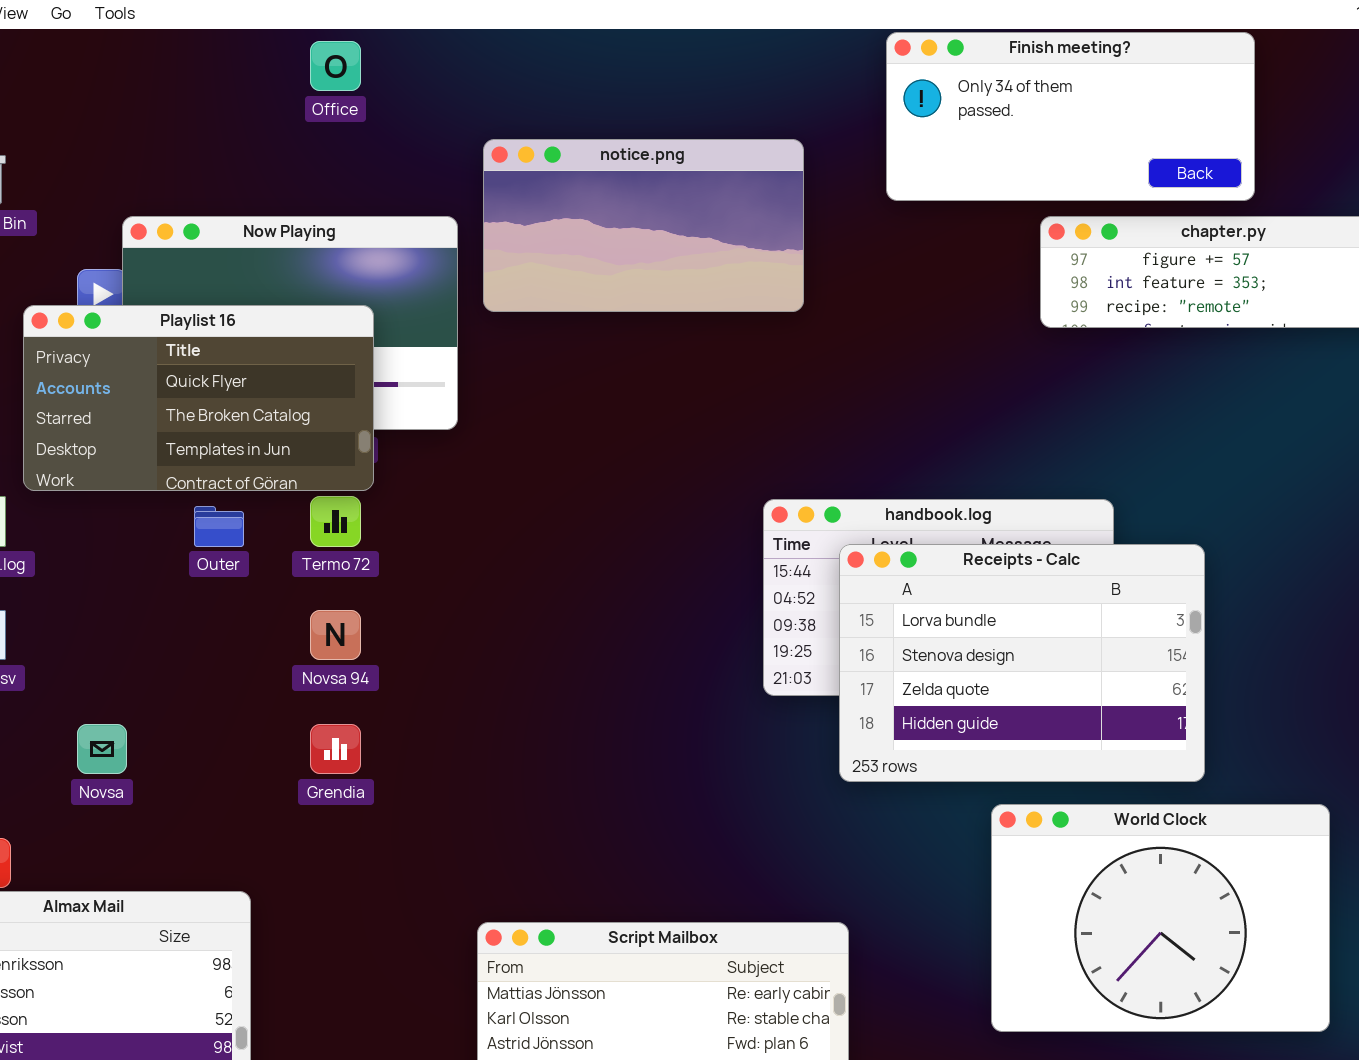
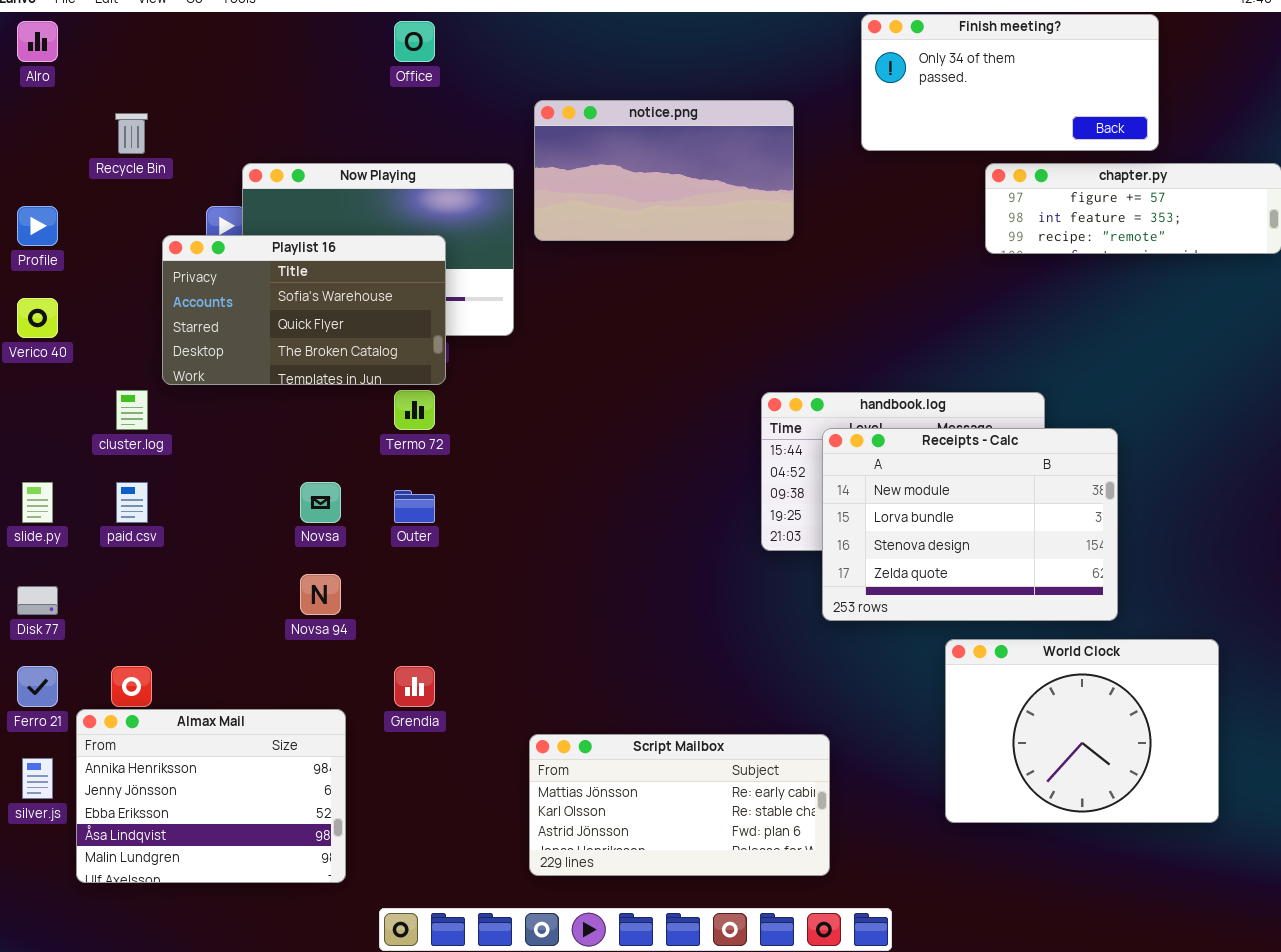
Playlist 16: [23,305,374,491] -> [162,235,446,385], scrolled up 1 row
Outer: [194,506,244,547] -> [394,490,435,523], moved
Receipts - Calc: [839,544,1205,782] -> [822,428,1118,621], scrolled up 1 row
Novsa 94: [310,610,361,660] -> [300,574,341,615], moved
Novsa: [77,724,127,774] -> [300,482,341,523], moved
Grendia: [310,724,361,774] -> [394,666,435,707], moved

